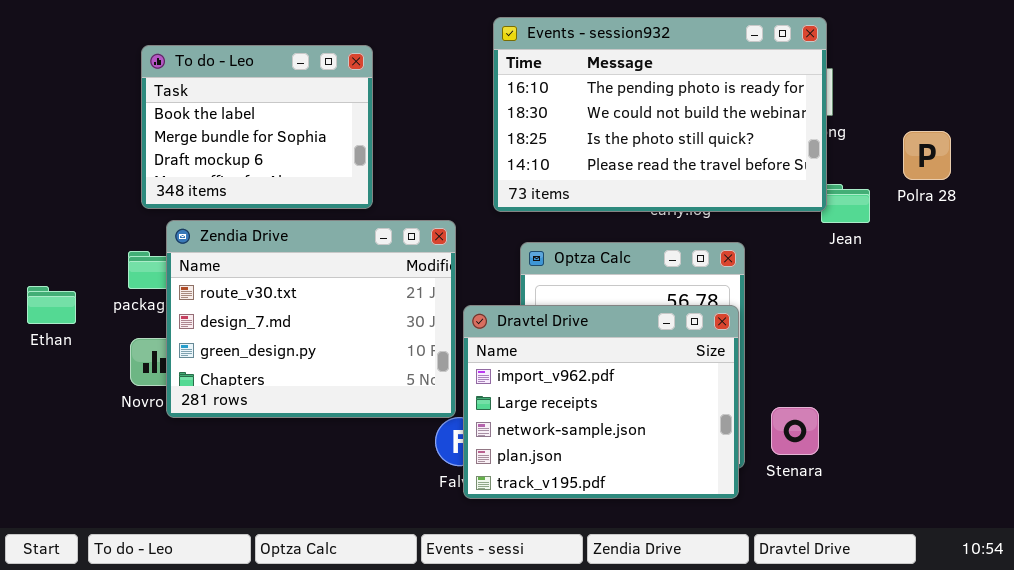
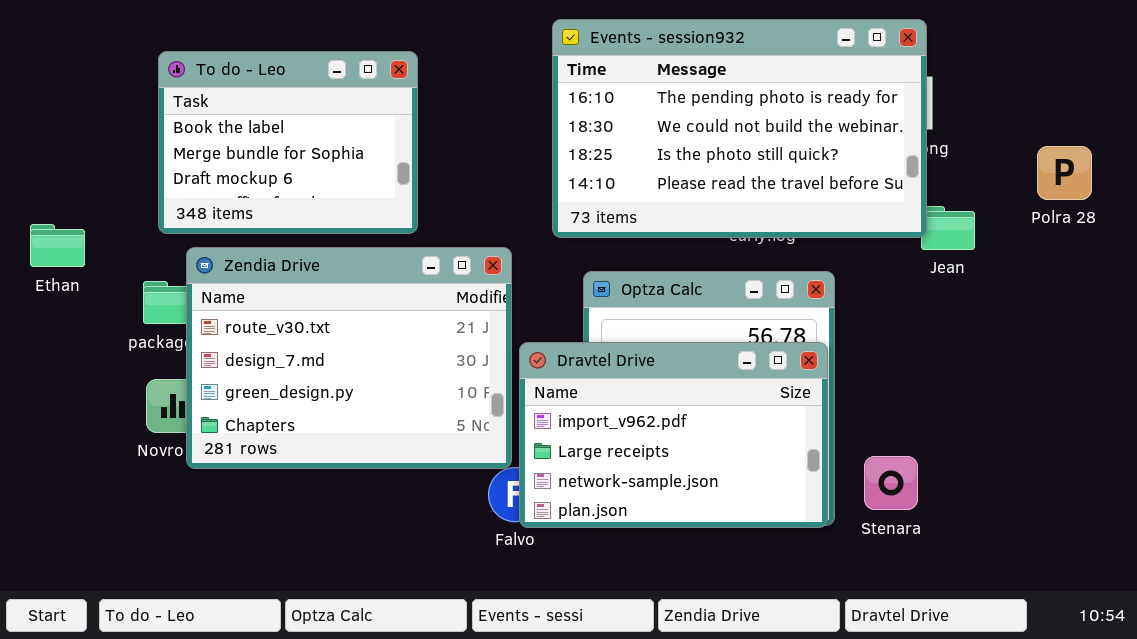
Polra 28: [903,131,951,180] -> [1037,146,1092,200], moved
Ethan: [27,286,76,324] -> [30,224,85,267], moved
Dravtel Drive: [463,305,739,499] -> [519,342,828,528], resized

